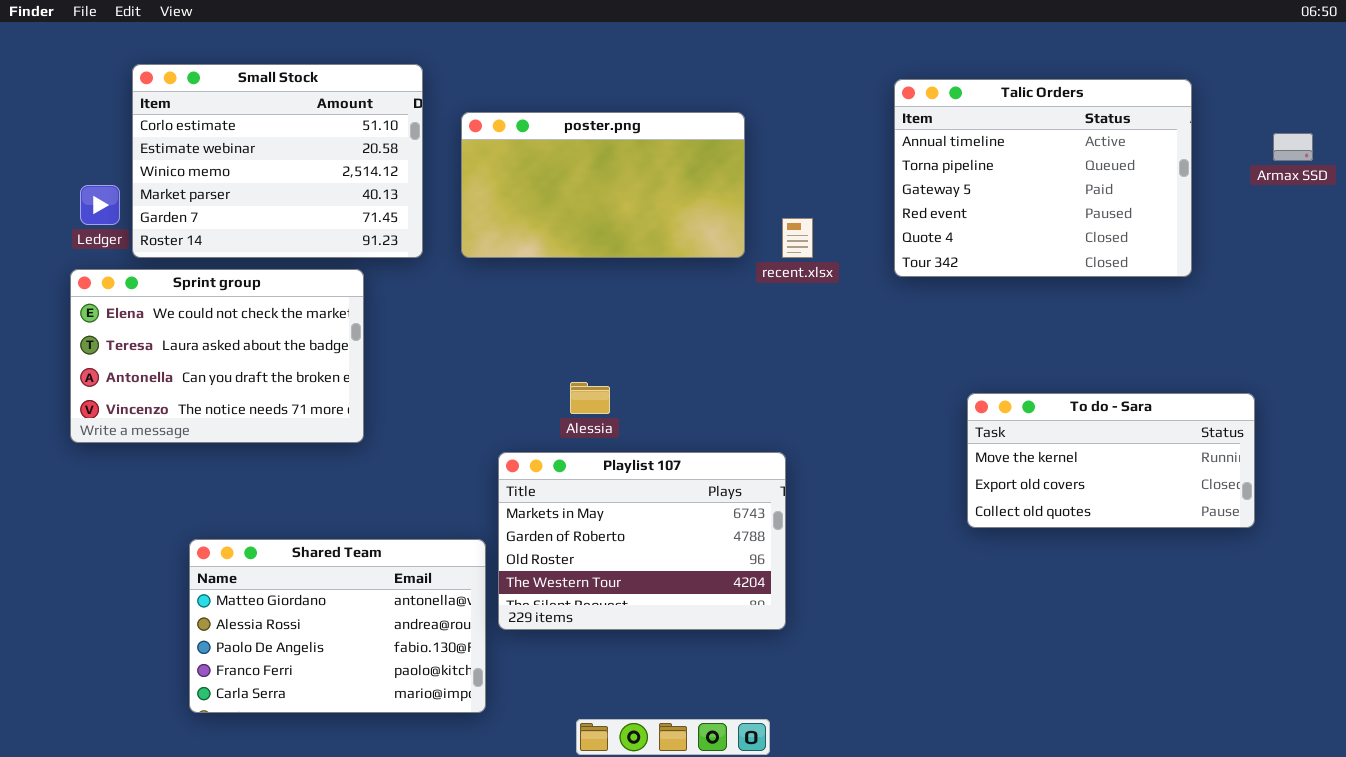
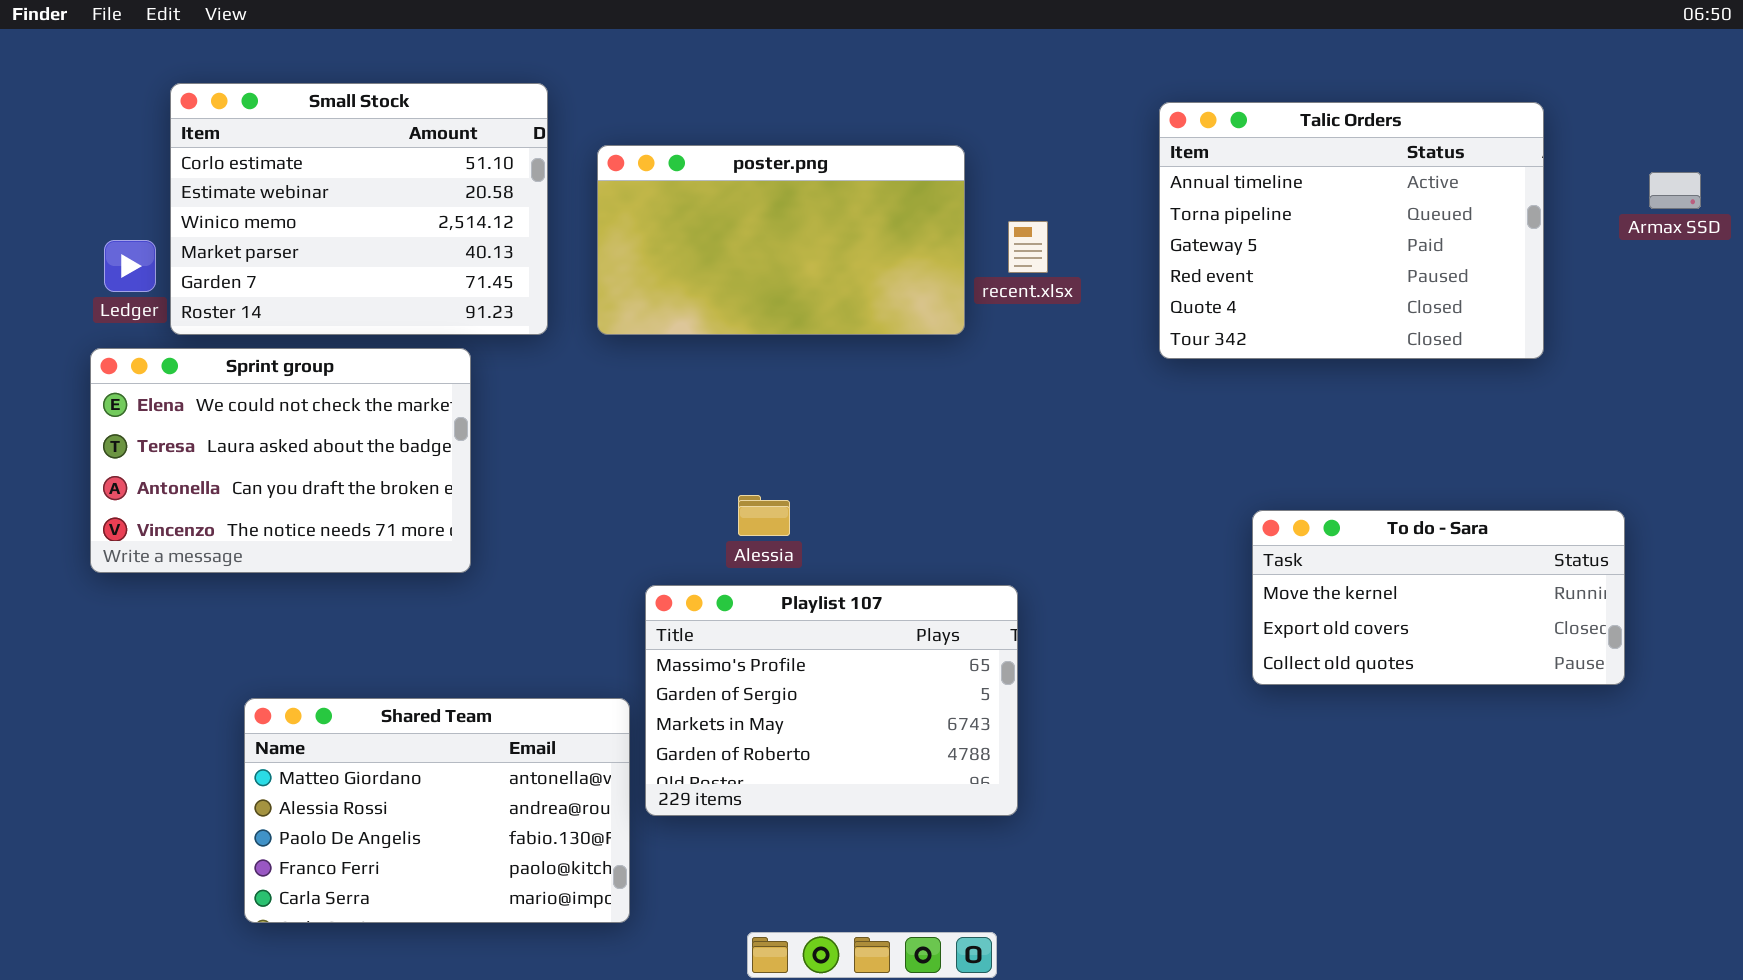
recent.xlsx: [782,218,813,258] -> [1008,221,1048,273], moved
Playlist 107: [498,452,786,630] -> [645,585,1018,816], scrolled up 2 rows

